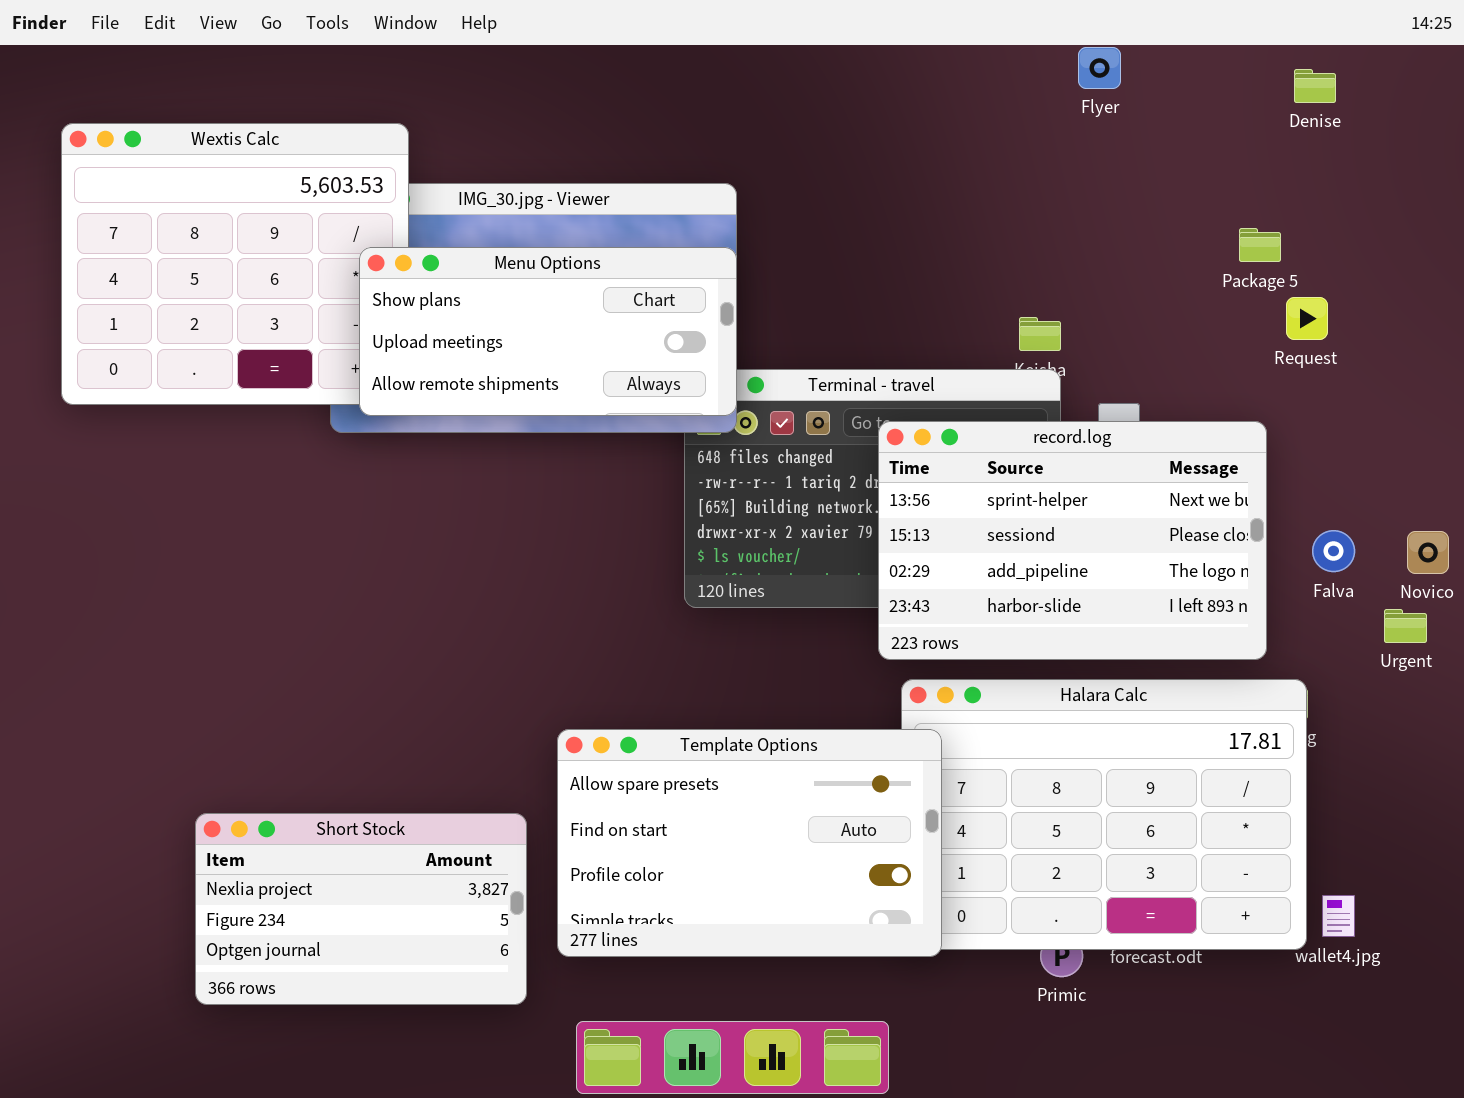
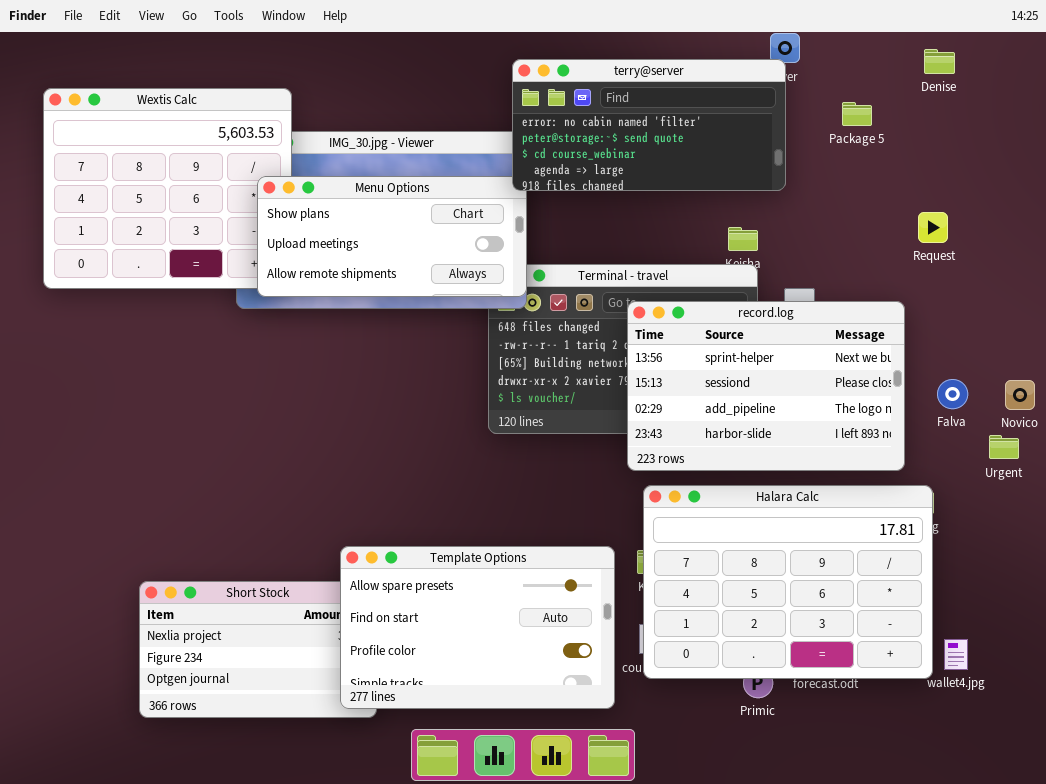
terry@server: none -> [512,59,786,191], opened
Package 5: [1239,228,1281,262] -> [842,102,872,126], moved
Template Options: [557,729,942,957] -> [340,546,615,709], moved

